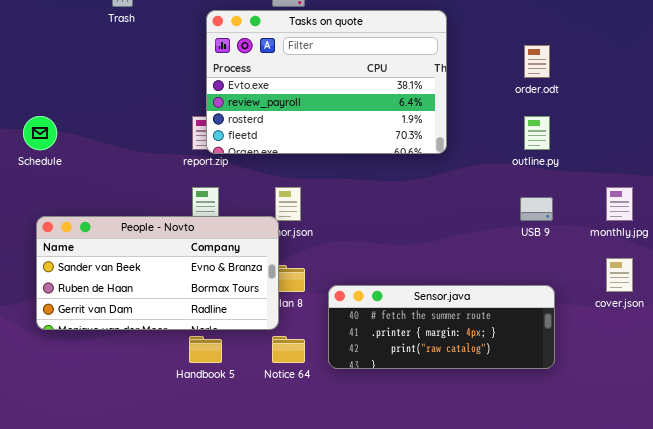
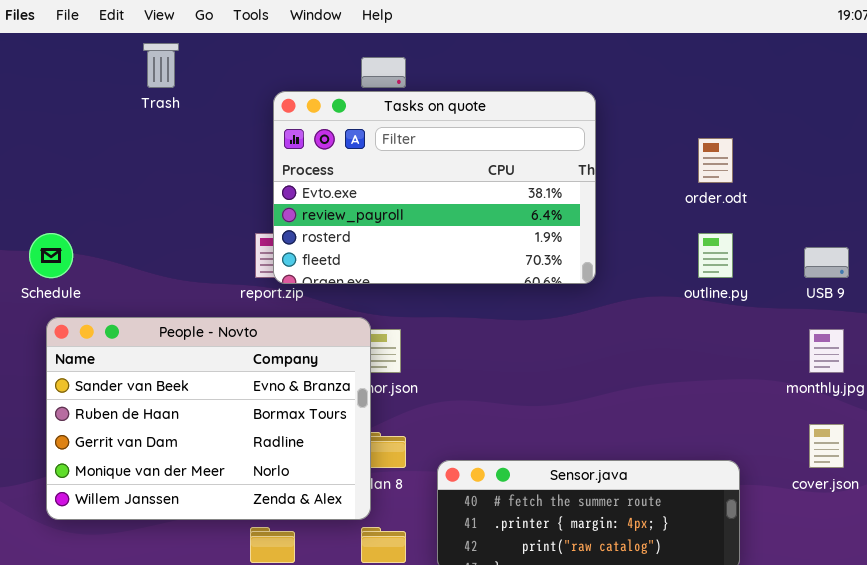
USB 9: [520,197,553,221] -> [804,247,849,278], moved
People - Novto: [36,216,279,330] -> [46,317,371,520], resized

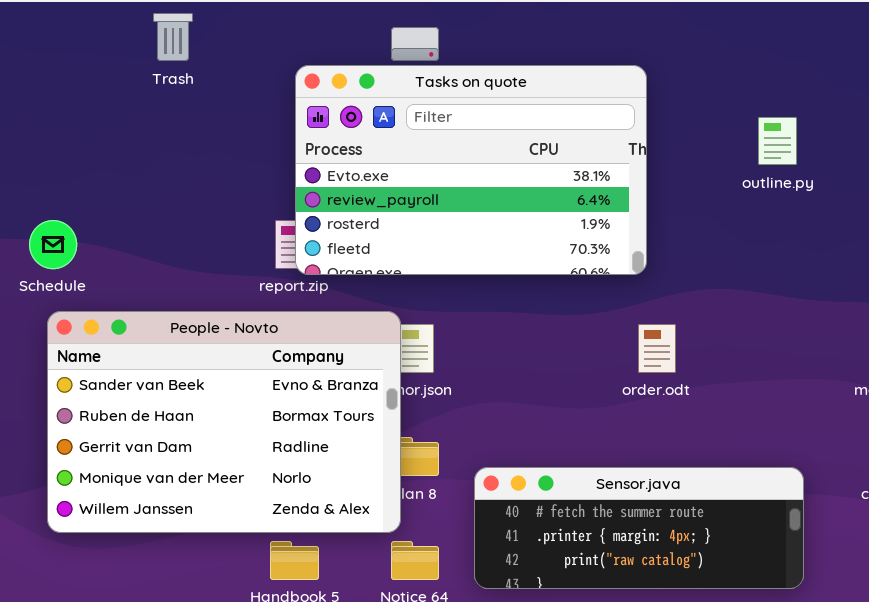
order.odt: [698,138,733,183] -> [638,324,676,373], moved
outline.py: [698,233,733,278] -> [758,117,797,165], moved

